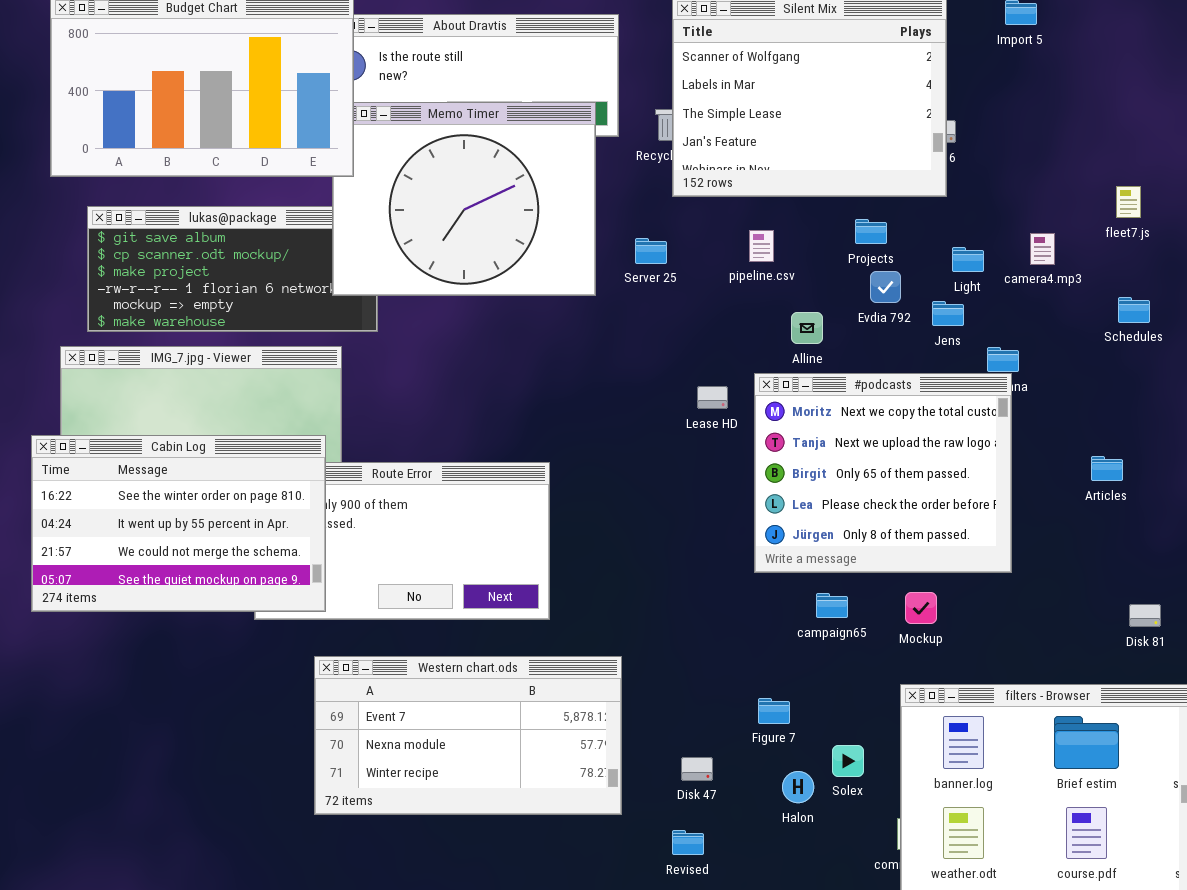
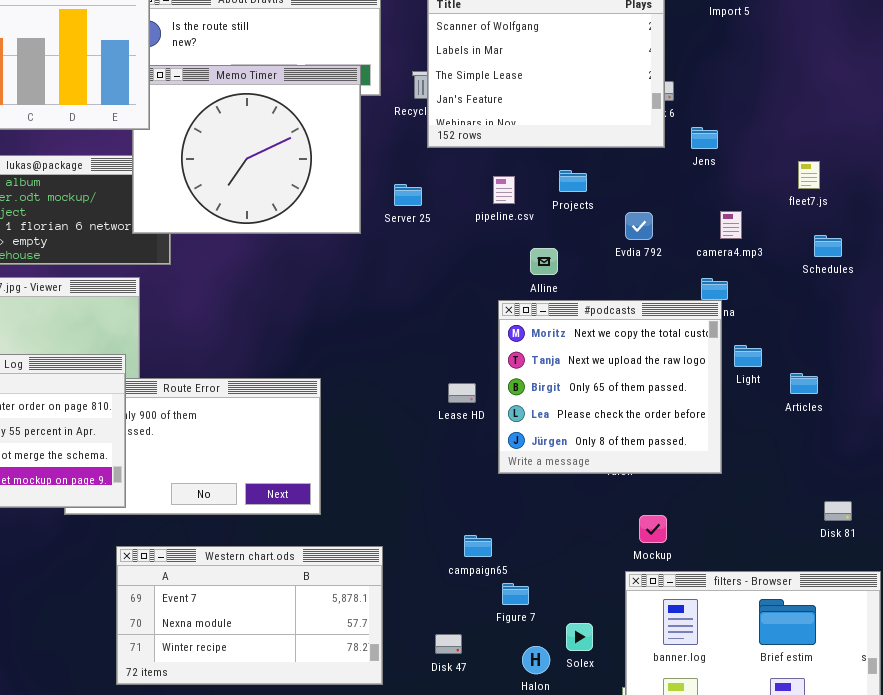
fleet7.js: [1116,186,1141,218] -> [798,161,820,189], moved
Projects: [855,219,887,244] -> [559,170,587,192], moved
camera4.mp3: [1030,233,1055,265] -> [720,211,742,239], moved
Light: [952,247,984,272] -> [734,345,762,367], moved
Evdia 792: [870,271,901,303] -> [625,212,653,240], moved
Jens: [932,301,964,326] -> [691,127,718,149], moved
Lease HD: [697,386,728,409] -> [448,383,476,403], moved
Mockup: [905,592,937,624] -> [639,515,667,543], moved
campaign65: [816,593,848,618] -> [464,535,492,557], moved

